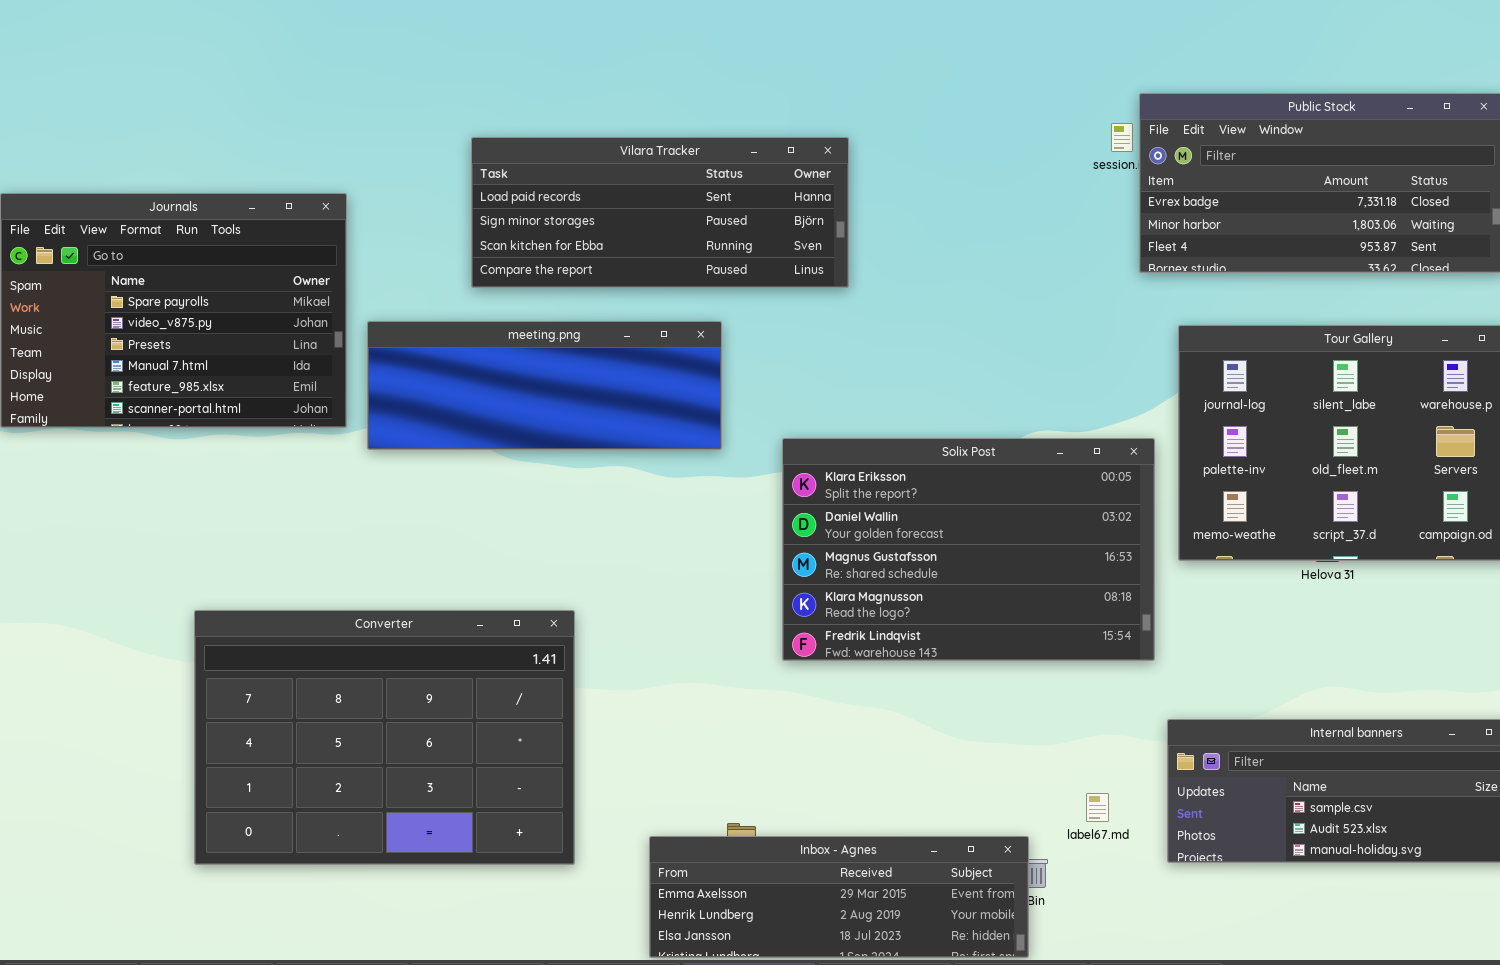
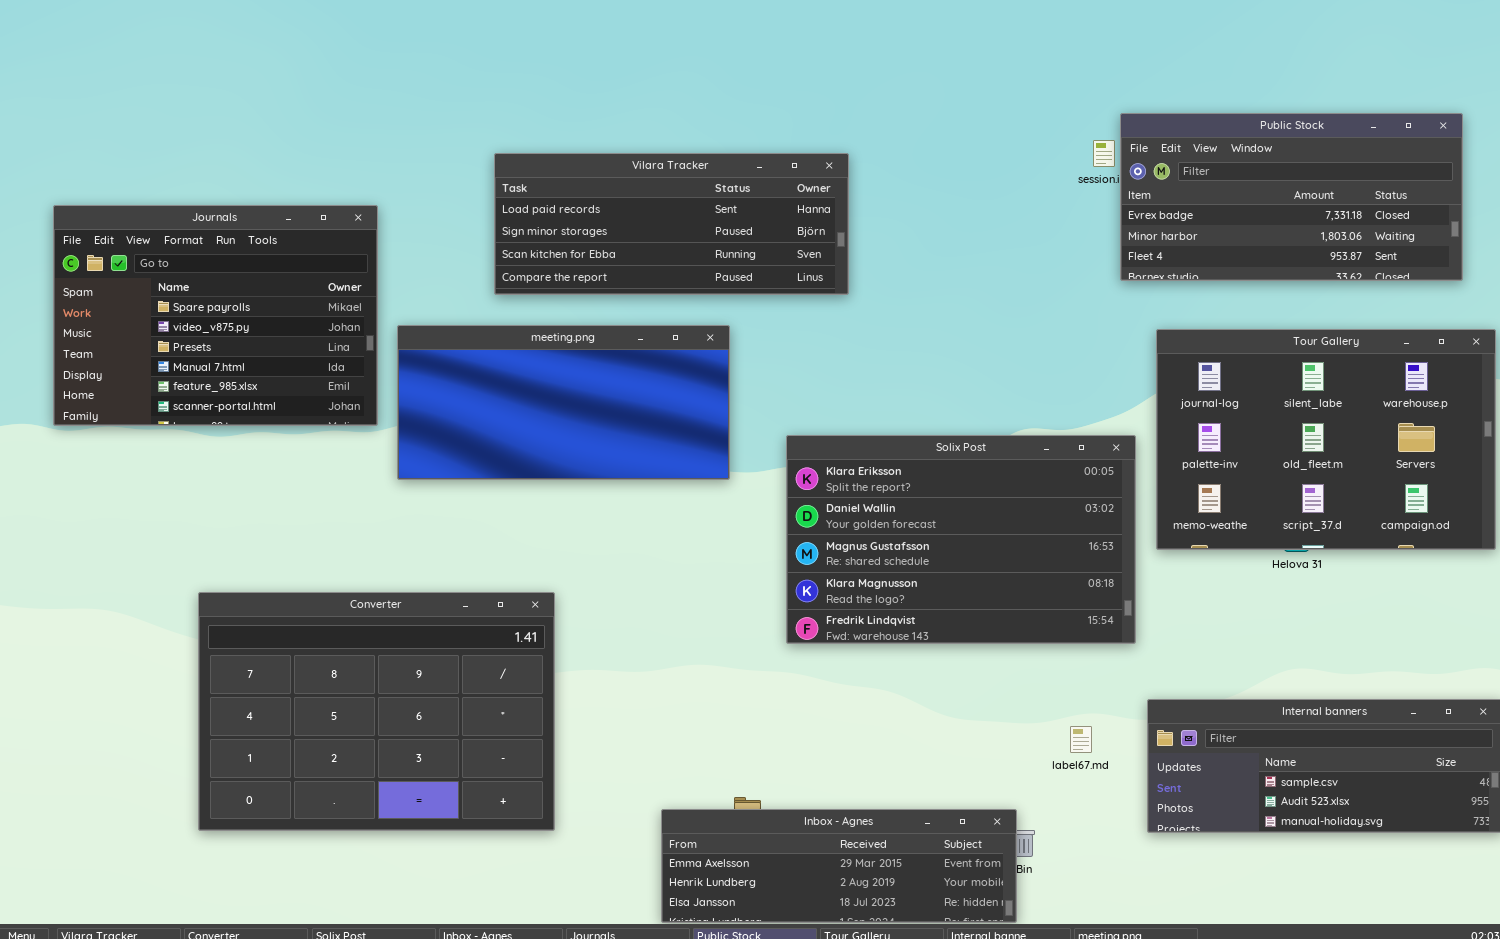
meeting.png: [367,321,722,450] -> [397,325,730,480], resized
Converter: [194,610,575,865] -> [198,592,555,831], moved
label67.md: [1086,793,1109,822] -> [1070,726,1092,753], moved

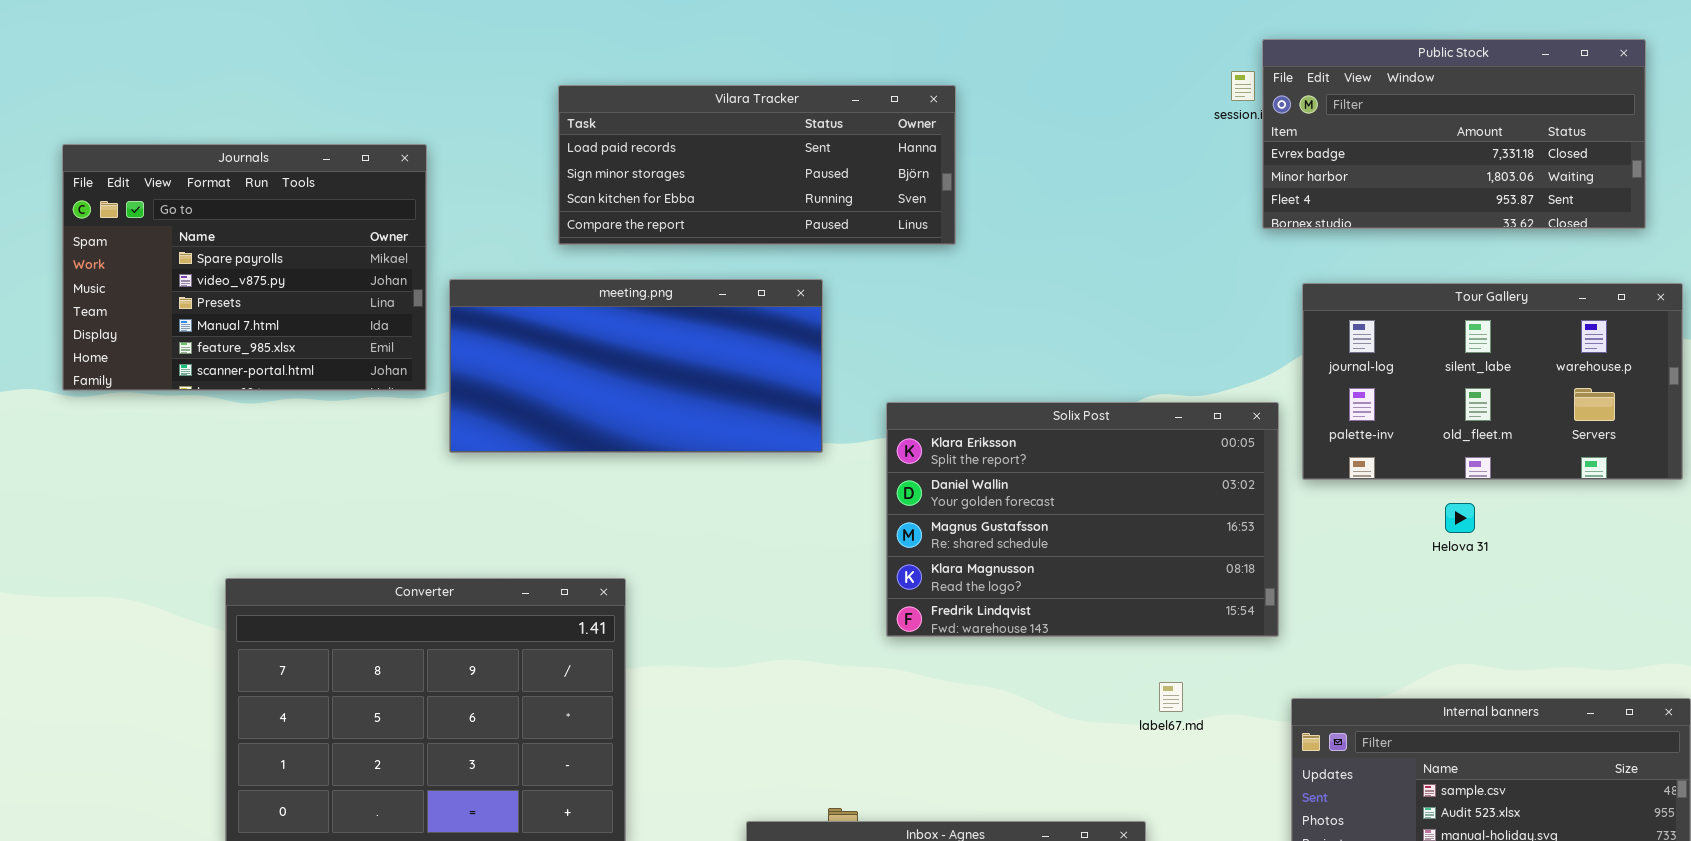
Tour Gallery: [1156,329,1496,550] -> [1302,283,1683,480], resized
label67.md: [1070,726,1092,753] -> [1159,682,1183,712], moved

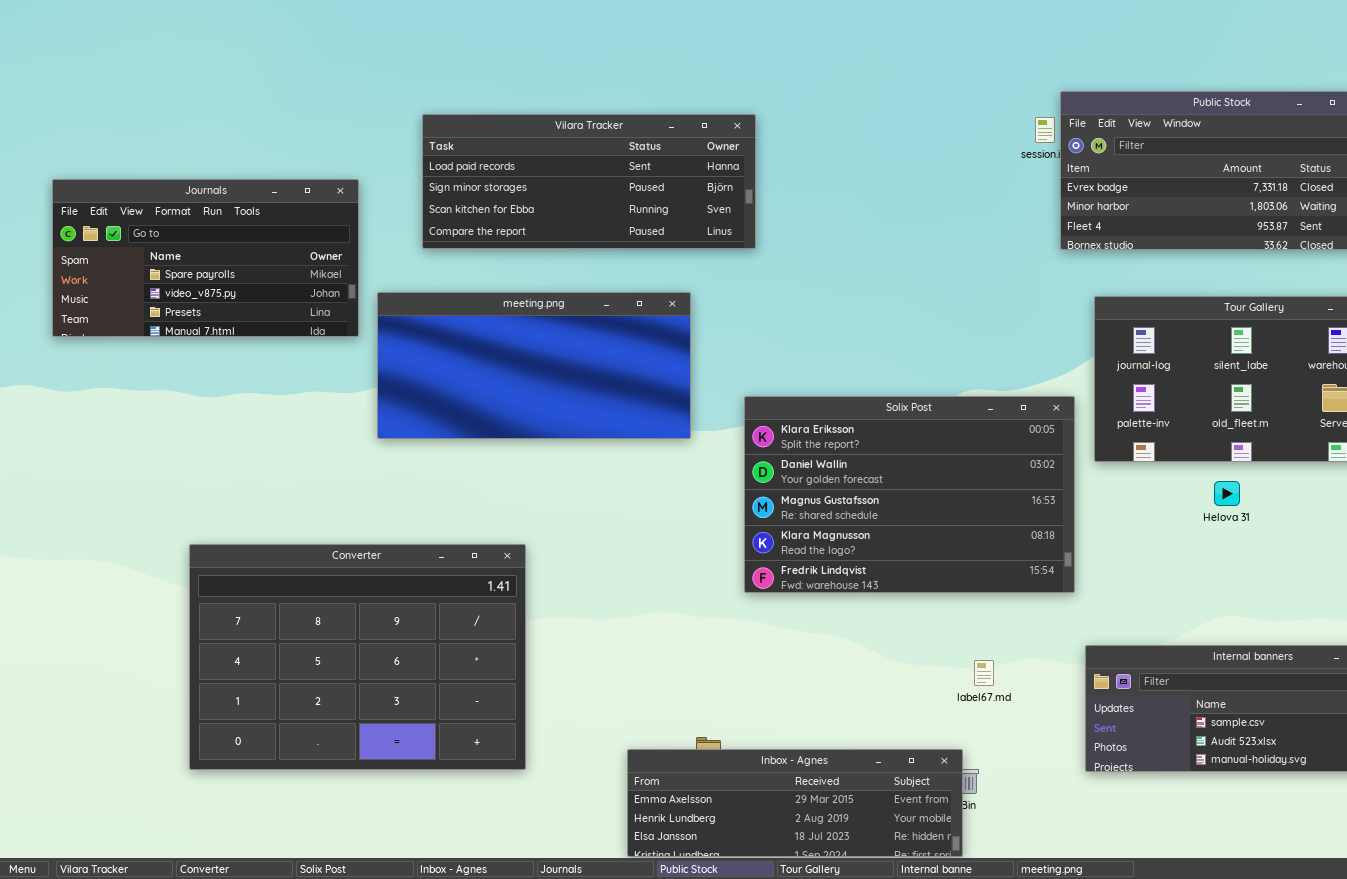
Vilara Tracker: [558,85,956,245] -> [422,114,756,249], moved
Journals: [62,144,427,391] -> [52,179,359,337], resized
label67.md: [1159,682,1183,712] -> [974,660,994,686], moved

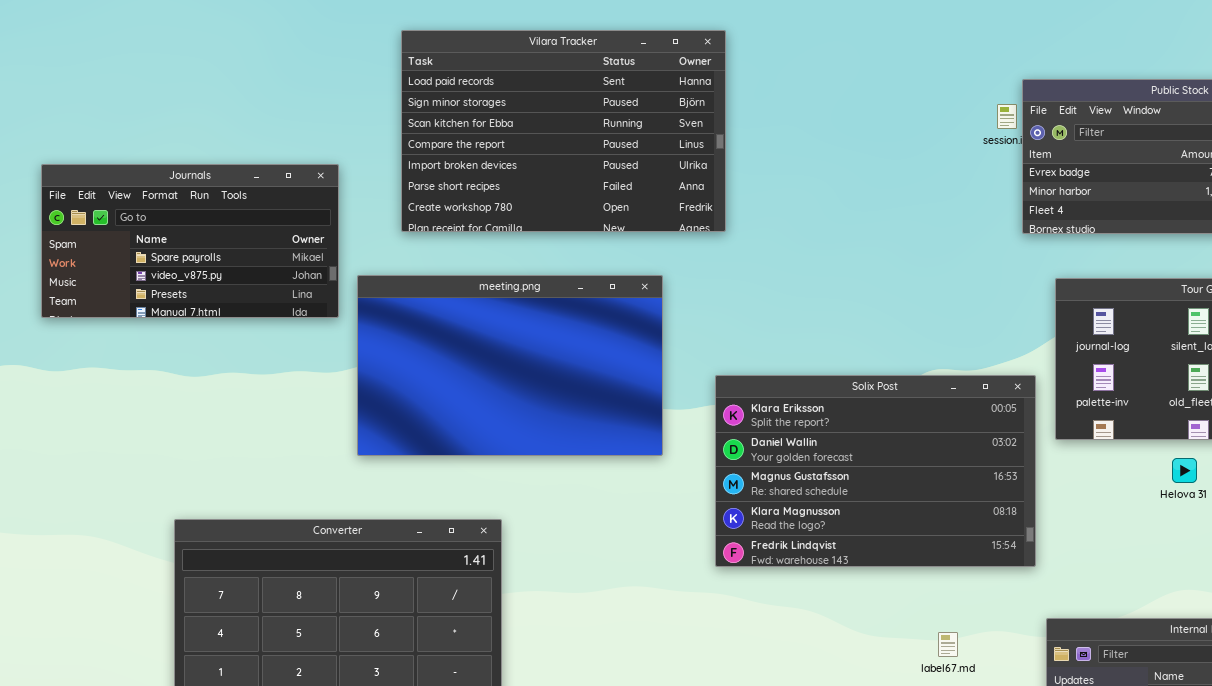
Vilara Tracker: [422,114,756,249] -> [401,30,726,232], resized
meeting.png: [377,292,691,439] -> [357,275,663,456], resized

